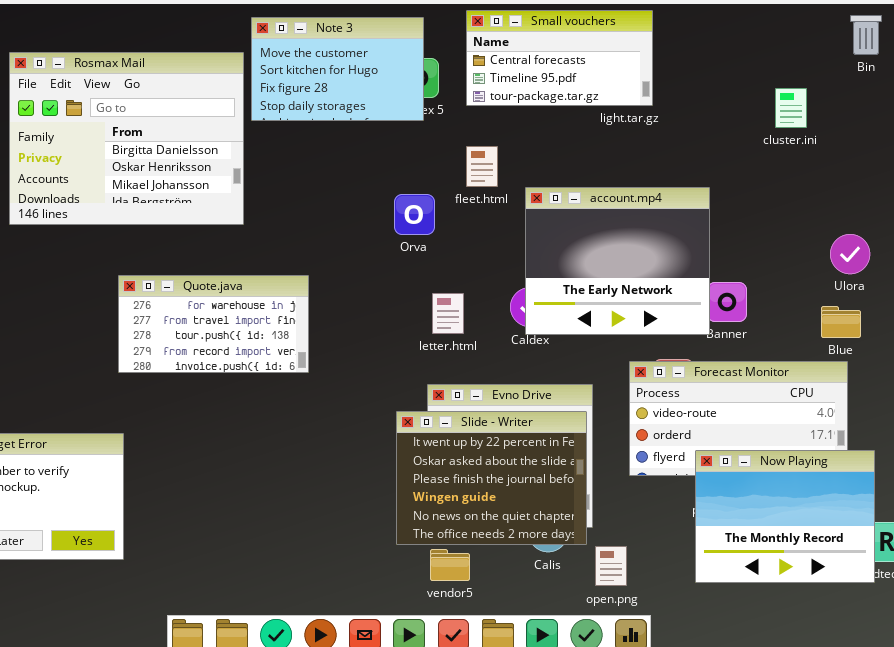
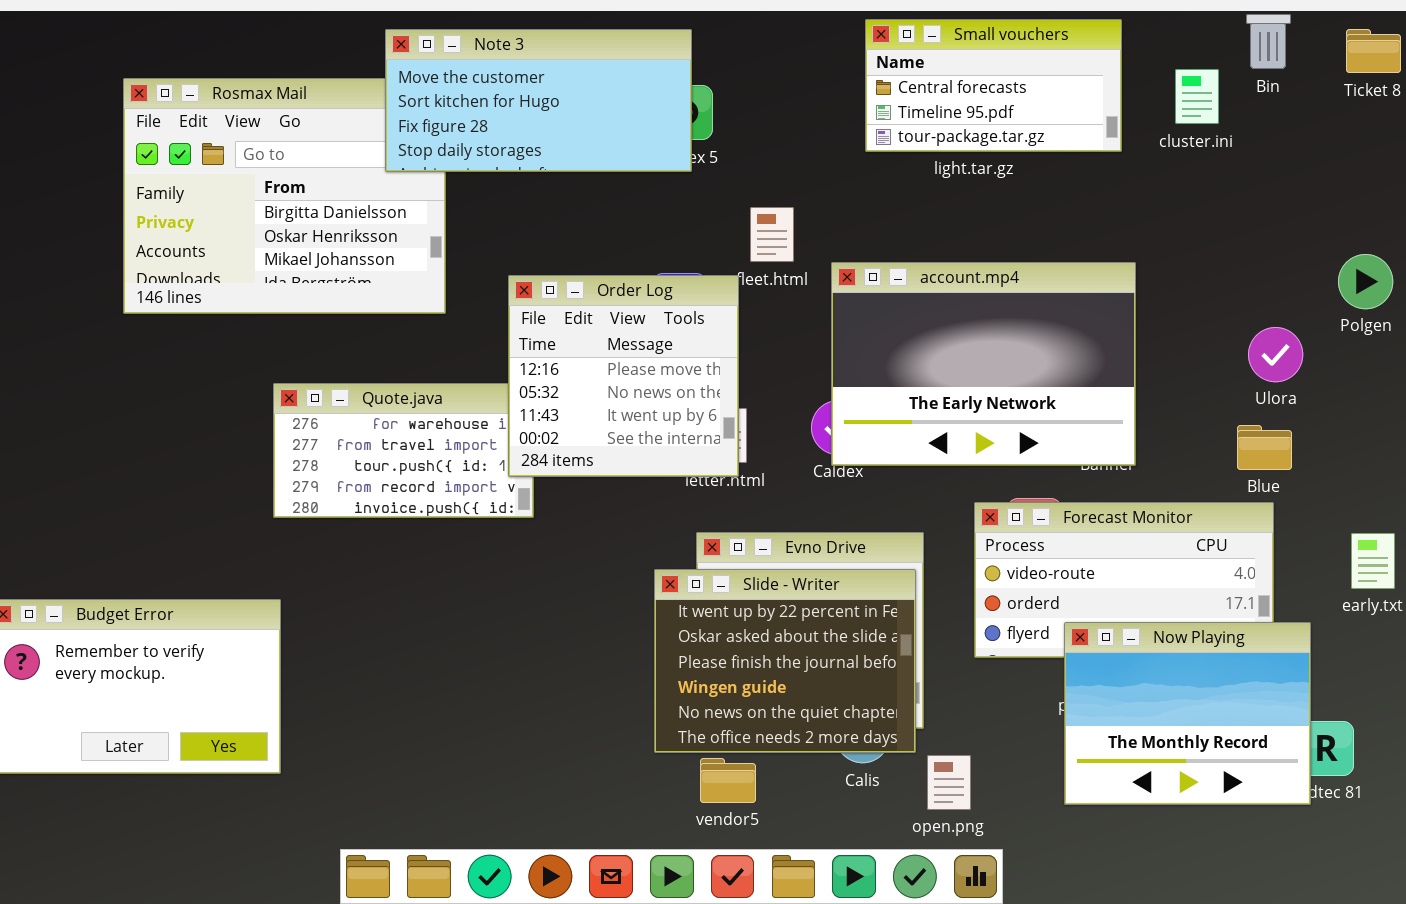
Small vouchers: [466,10,653,106] -> [865,19,1122,152], moved
Bin: [850,15,882,55] -> [1246,14,1291,69], moved
Note 3: [251,17,424,121] -> [385,29,692,172], resized
cluster.ini: [775,88,807,128] -> [1175,69,1219,124], moved
account.mp4: [525,187,710,335] -> [831,262,1136,466], resized
Order Log: none -> [508,275,739,477], opened

